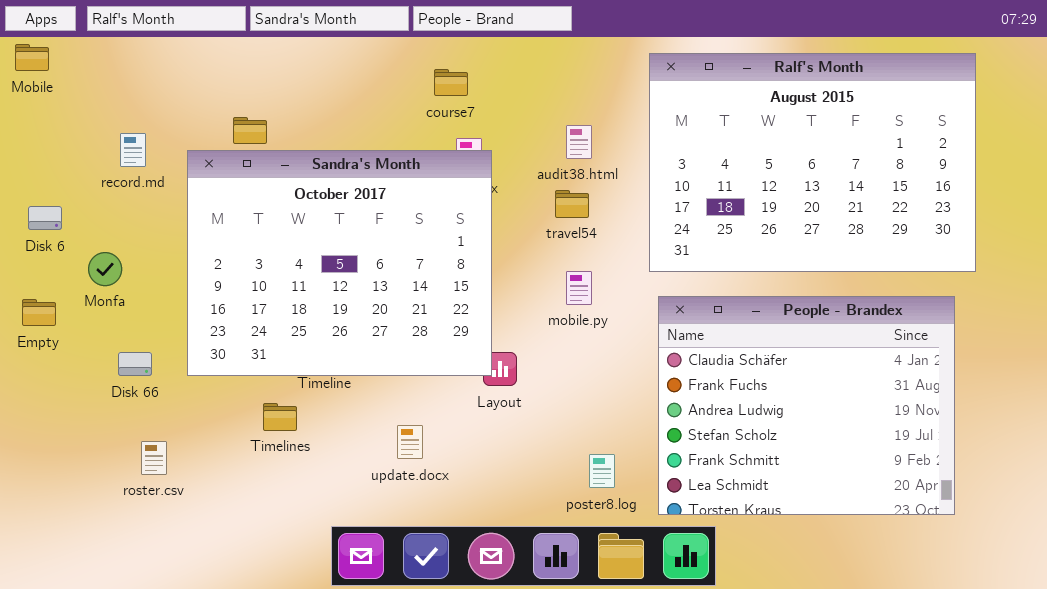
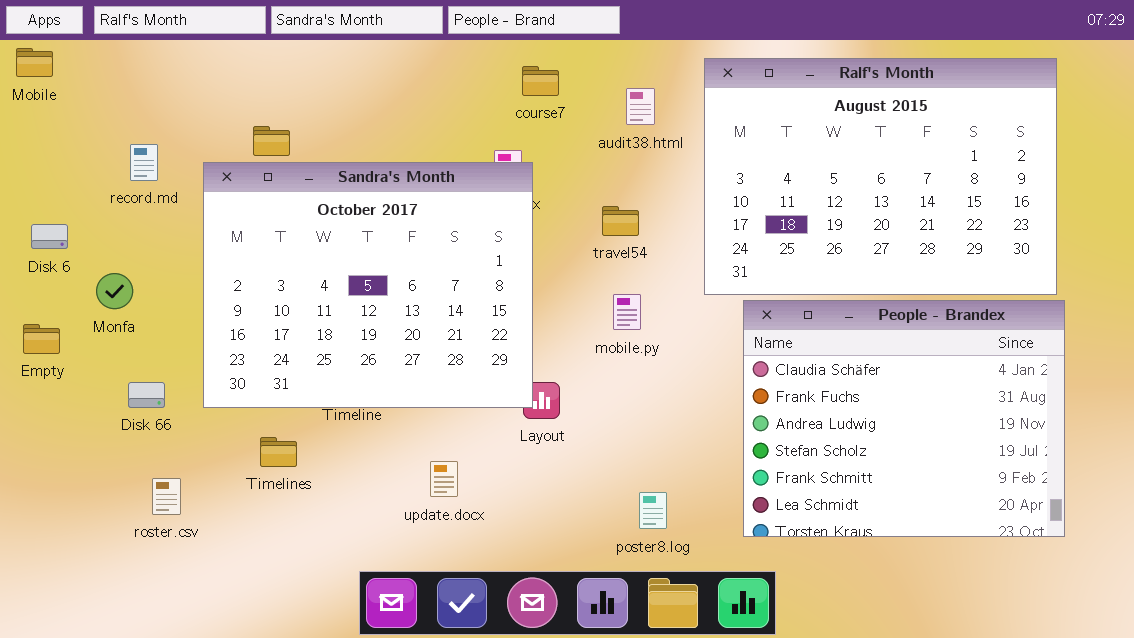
course7: [434,69,468,96] -> [522,66,559,96], moved
audit38.html: [566,125,592,159] -> [626,88,655,125], moved
People - Brandex: [658,296,955,515] -> [743,300,1065,537], moved
Timelines: [263,403,297,431] -> [260,437,297,467], moved

